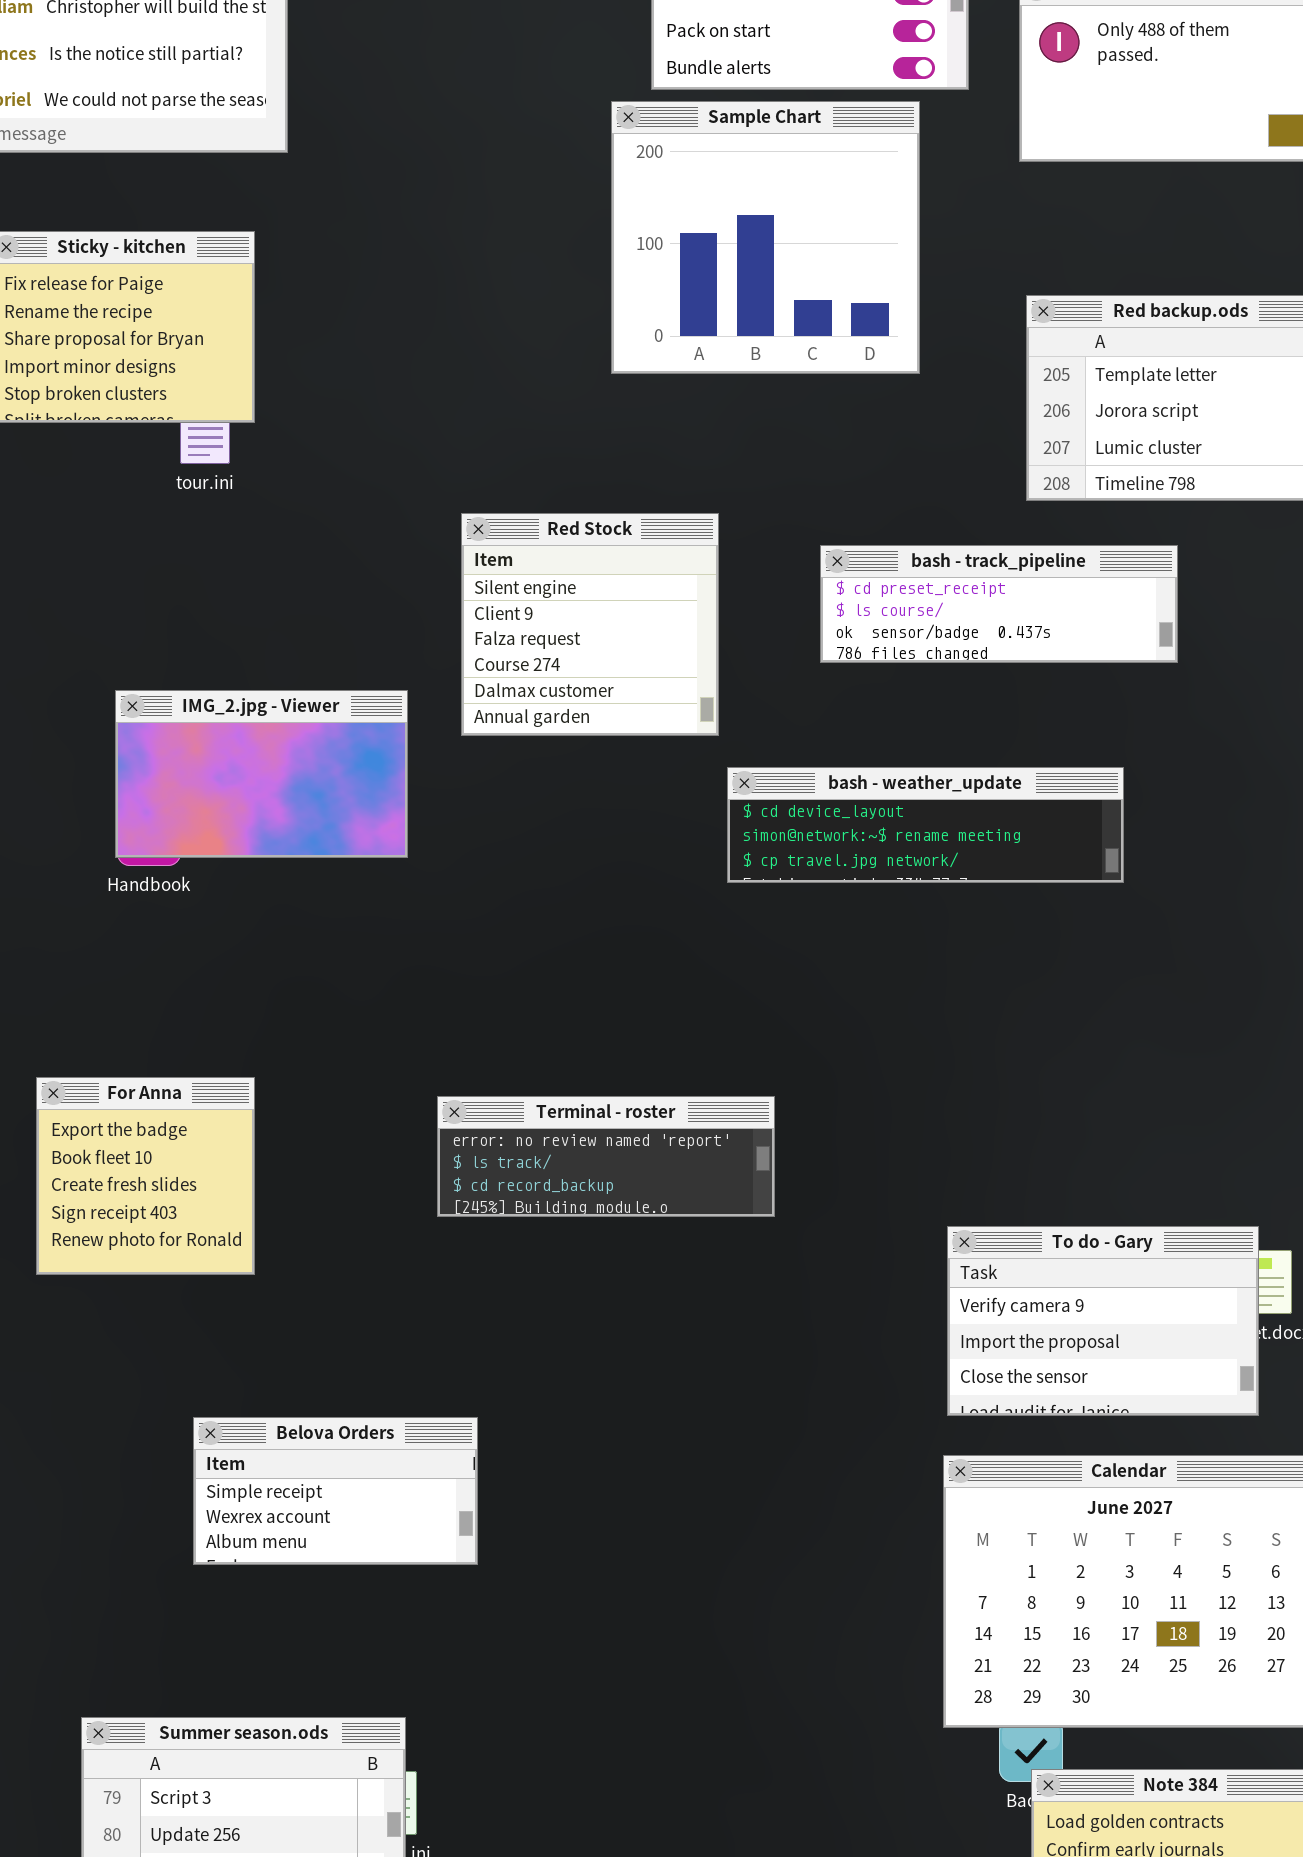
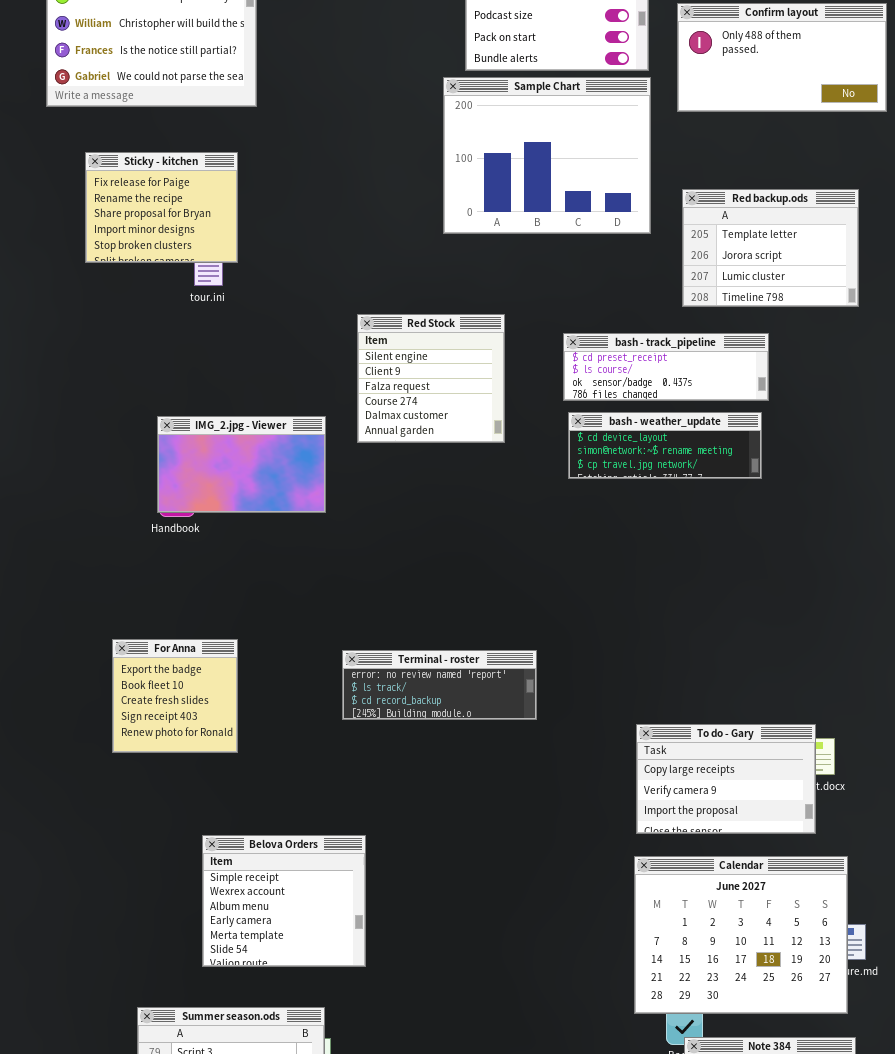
Sample Chart: [611,101,920,374] -> [443,77,651,234], resized
bash - weather_update: [727,767,1124,883] -> [568,412,762,479], moved, resized
To do - Gary: [947,1226,1259,1416] -> [636,724,816,834], scrolled up 1 row
Belova Orders: [193,1417,478,1565] -> [202,835,366,967], resized

